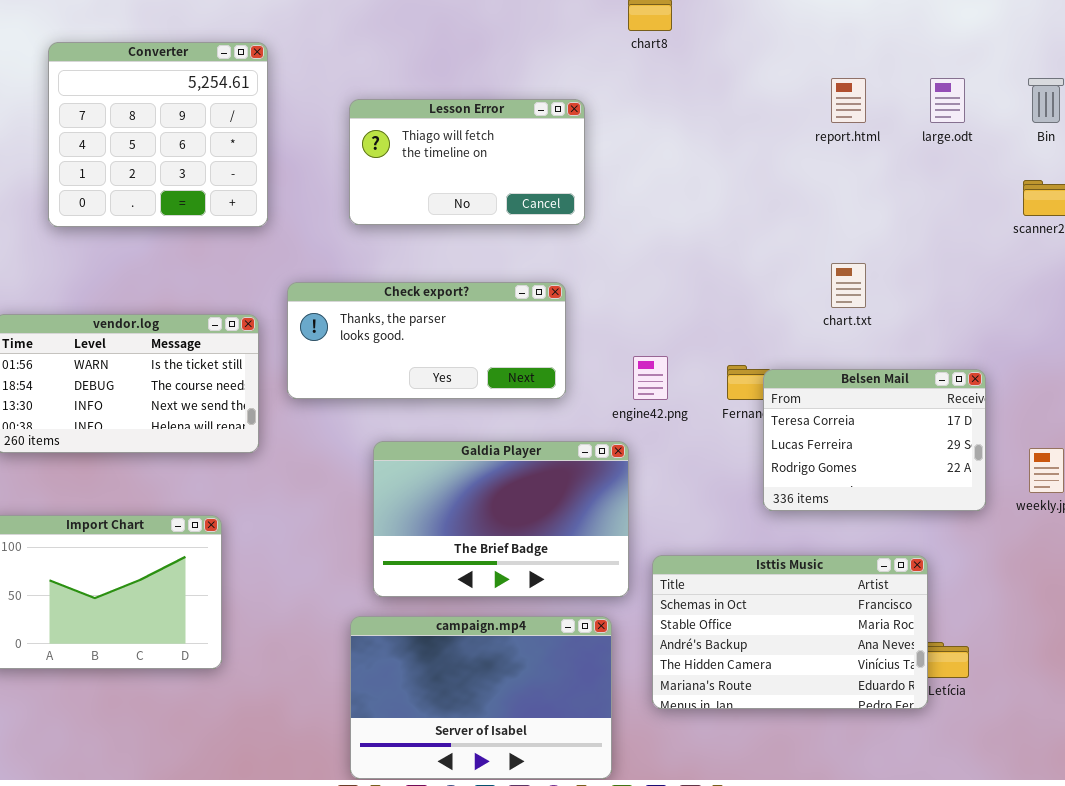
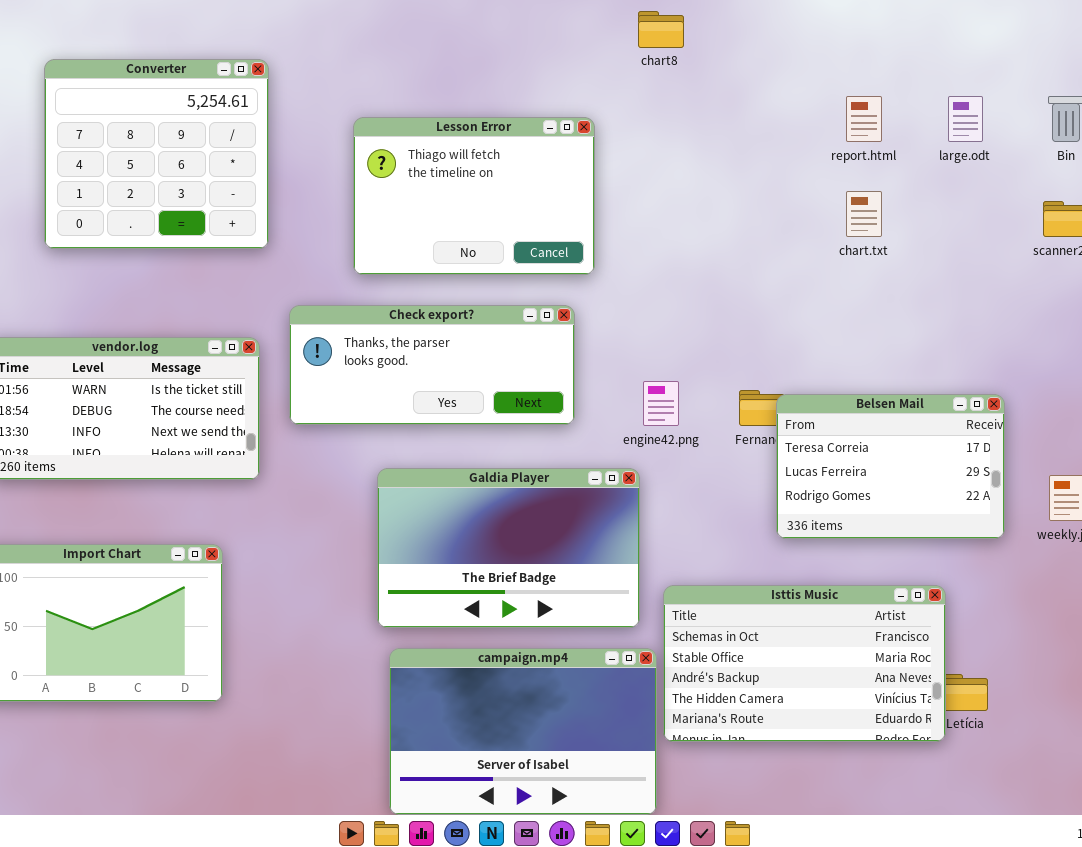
Lesson Error: [349,99,585,225] -> [353,117,595,275], resized
chart.txt: [831,263,866,308] -> [846,191,882,237], moved
campaign.mp4: [350,616,612,779] -> [389,648,657,815], moved

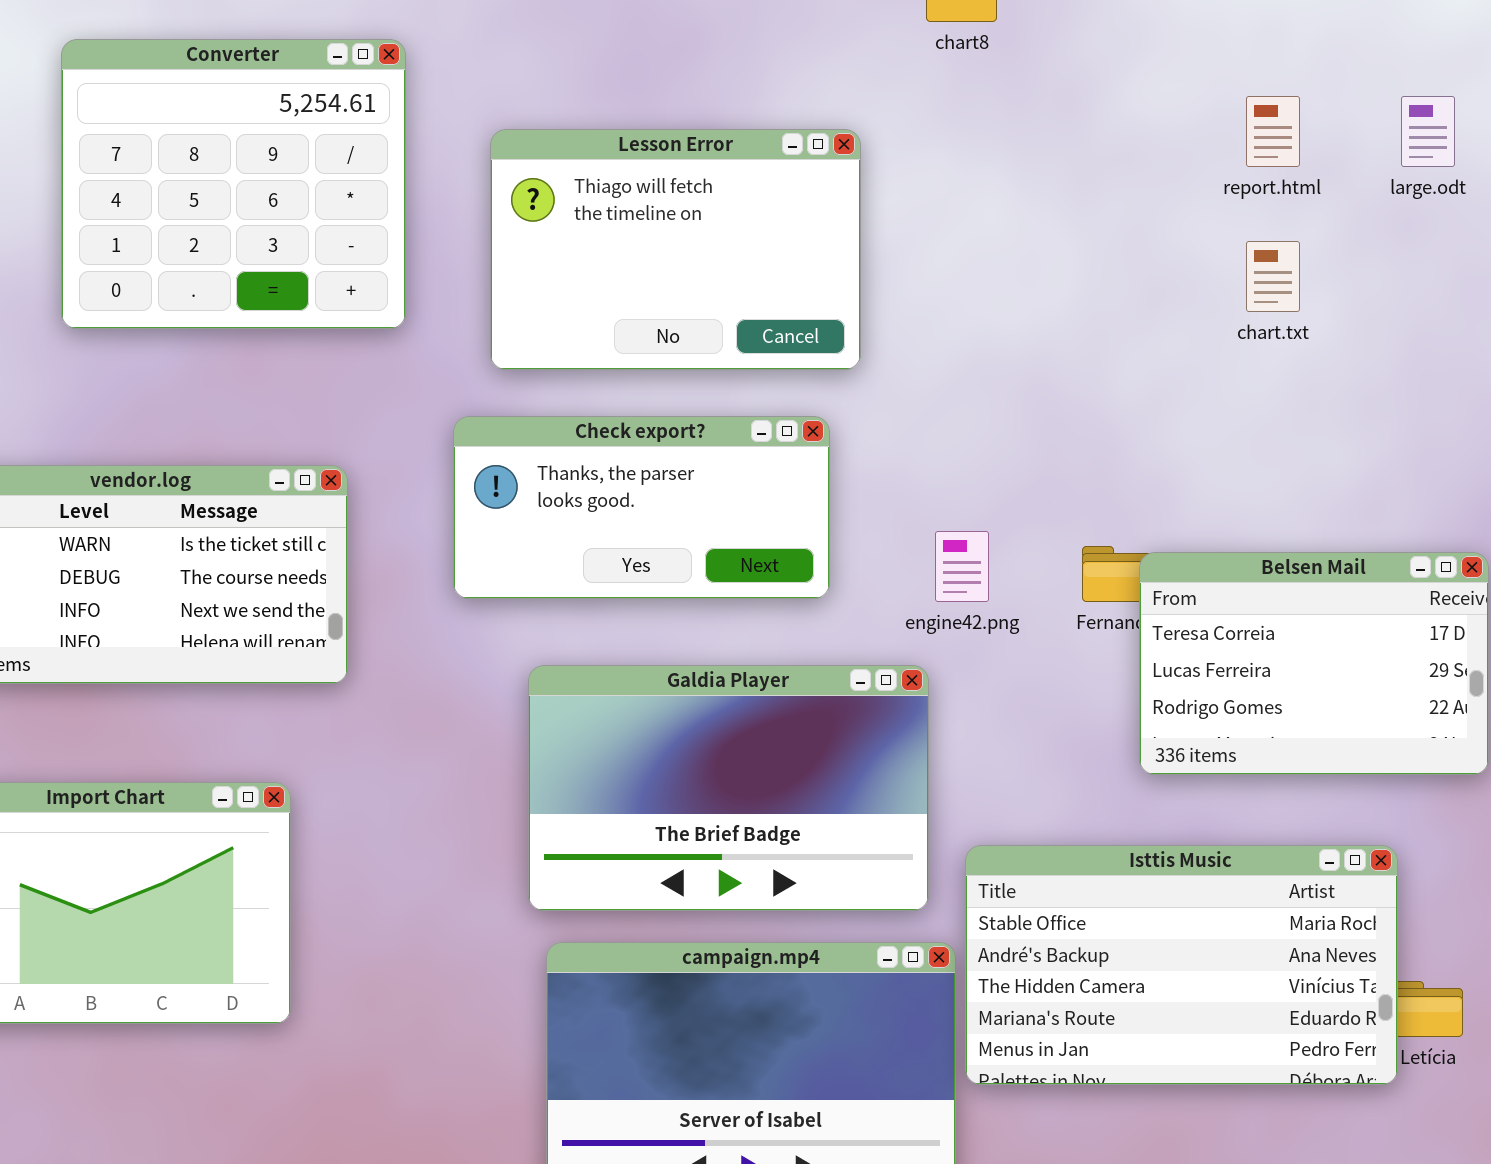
Converter: [44,59,269,249] -> [61,39,406,329], moved
Check export?: [289,305,575,425] -> [453,416,830,599], resized
Isttis Music: [663,585,946,742] -> [965,845,1398,1085], scrolled down 1 row

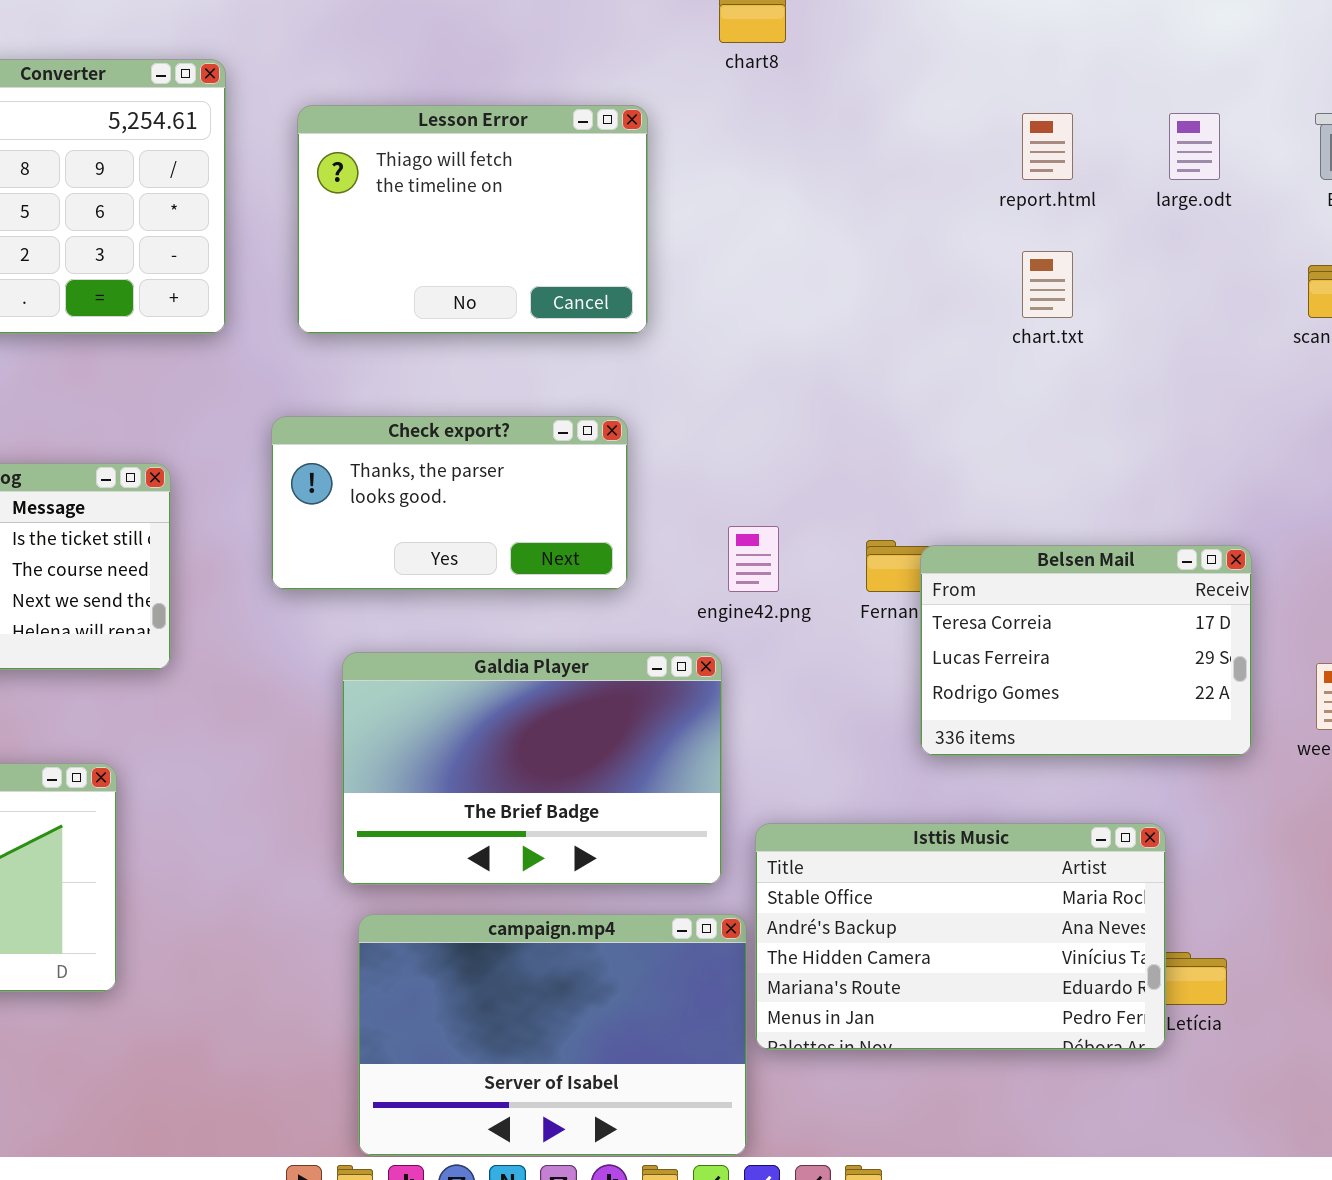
Lesson Error: [490,129,861,370] -> [297,105,648,334], moved

